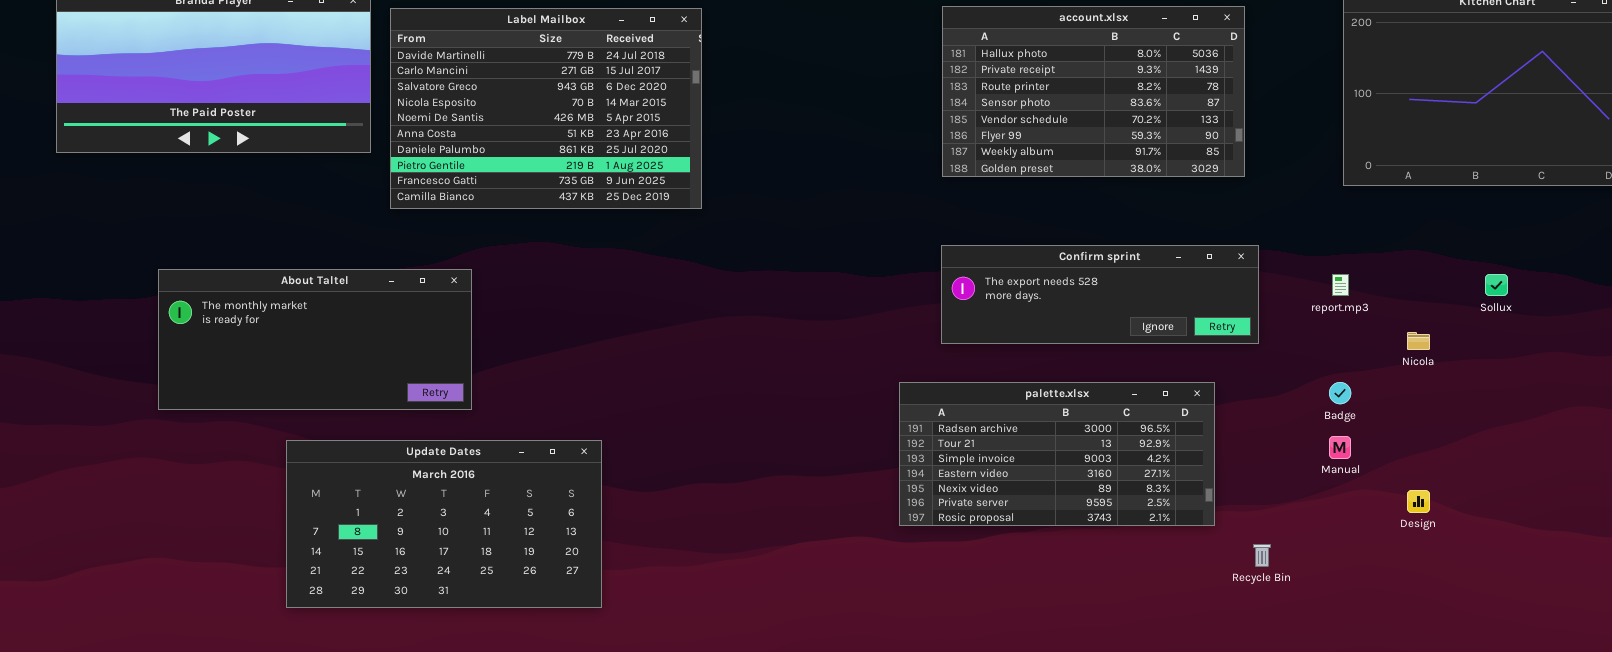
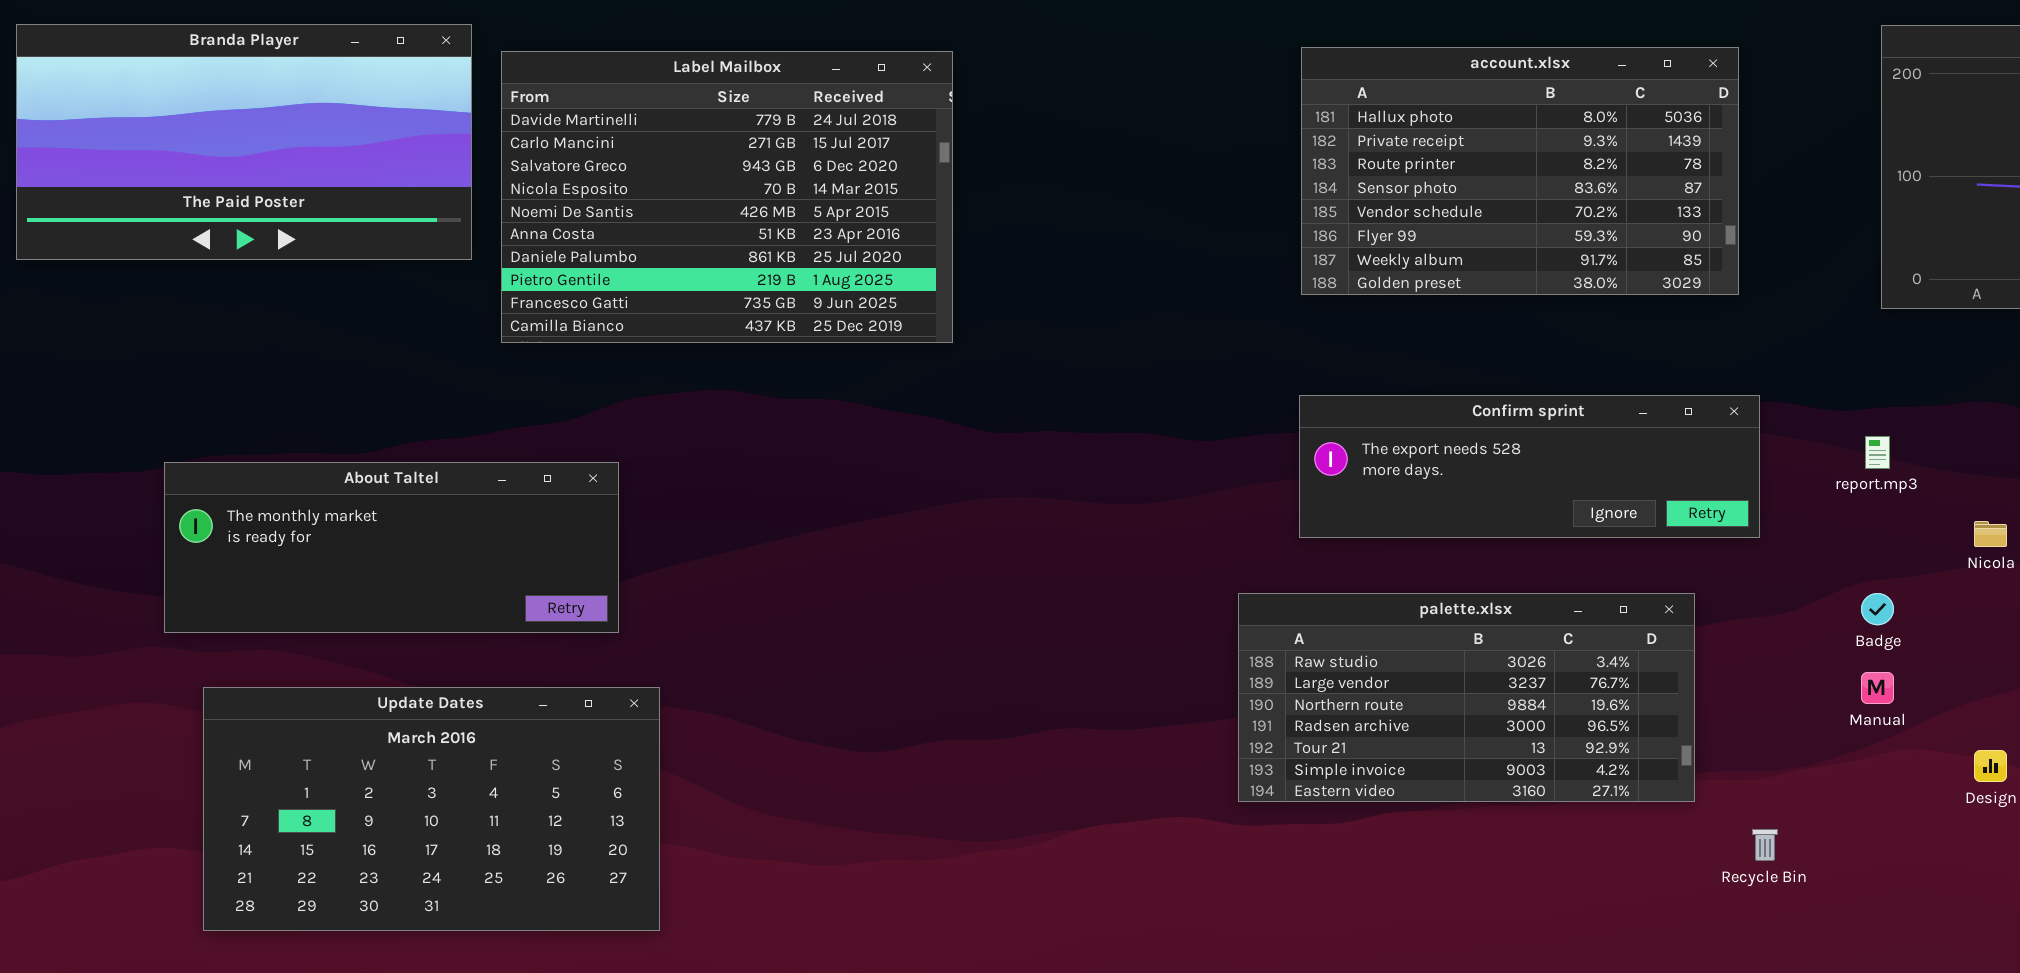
About Taltel: [158,269,472,410] -> [164,462,619,633], resized
palette.xlsx: [899,382,1215,526] -> [1238,593,1695,802], scrolled up 3 rows
Update Dates: [286,440,602,608] -> [203,687,660,931], moved

